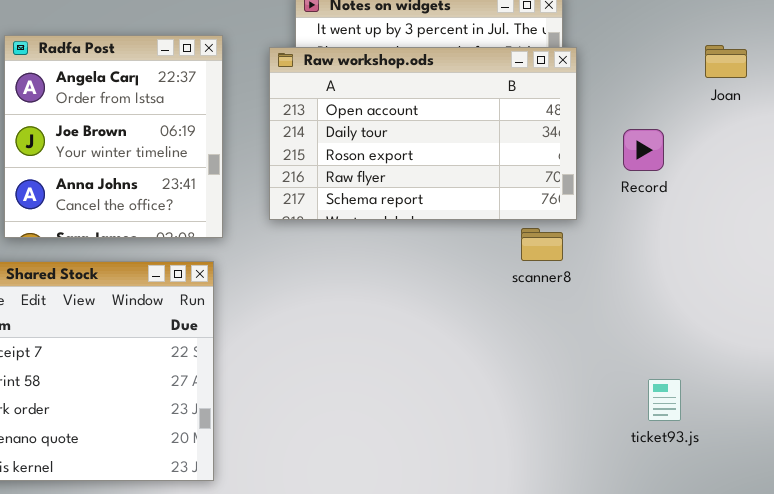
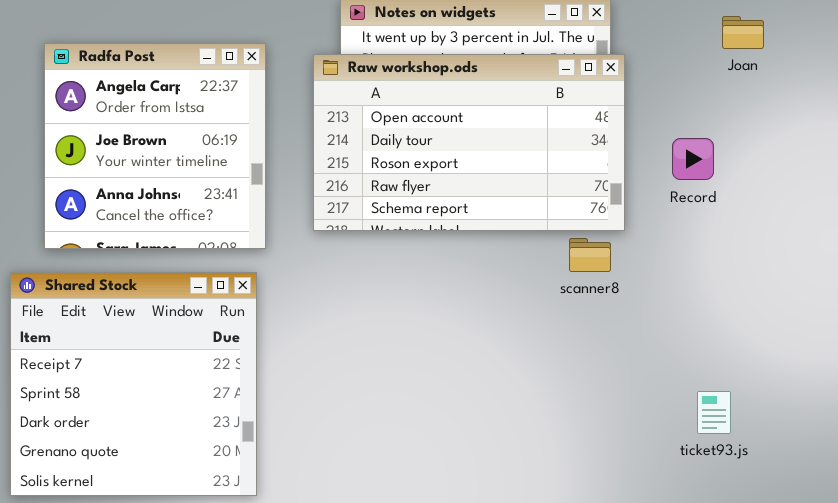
Joan: [705,45,747,78] -> [722,16,764,49], moved

